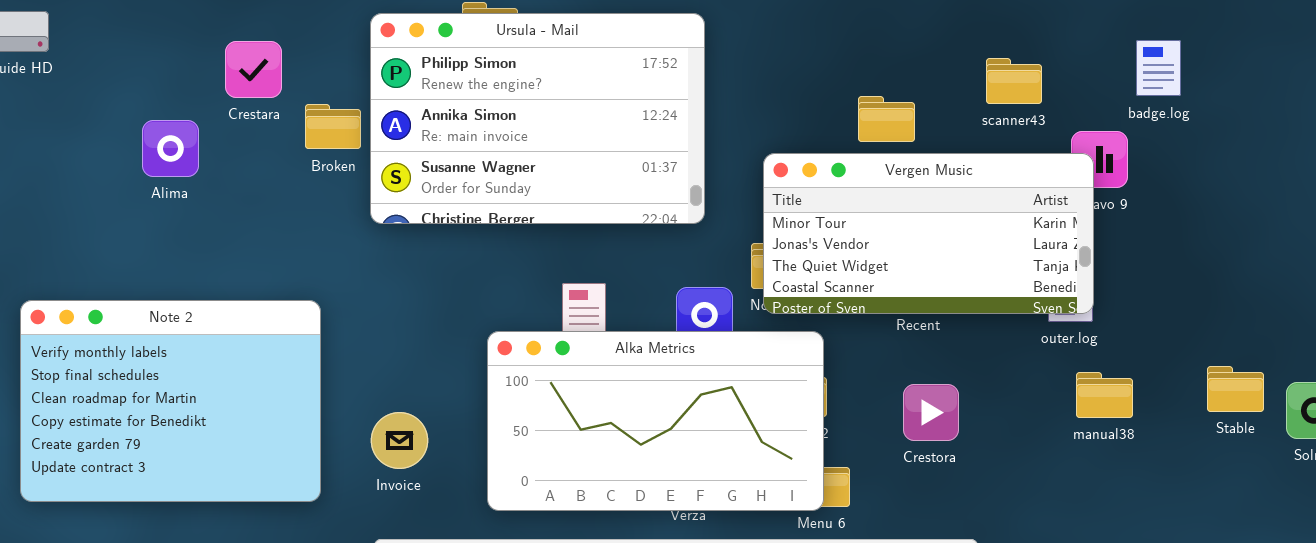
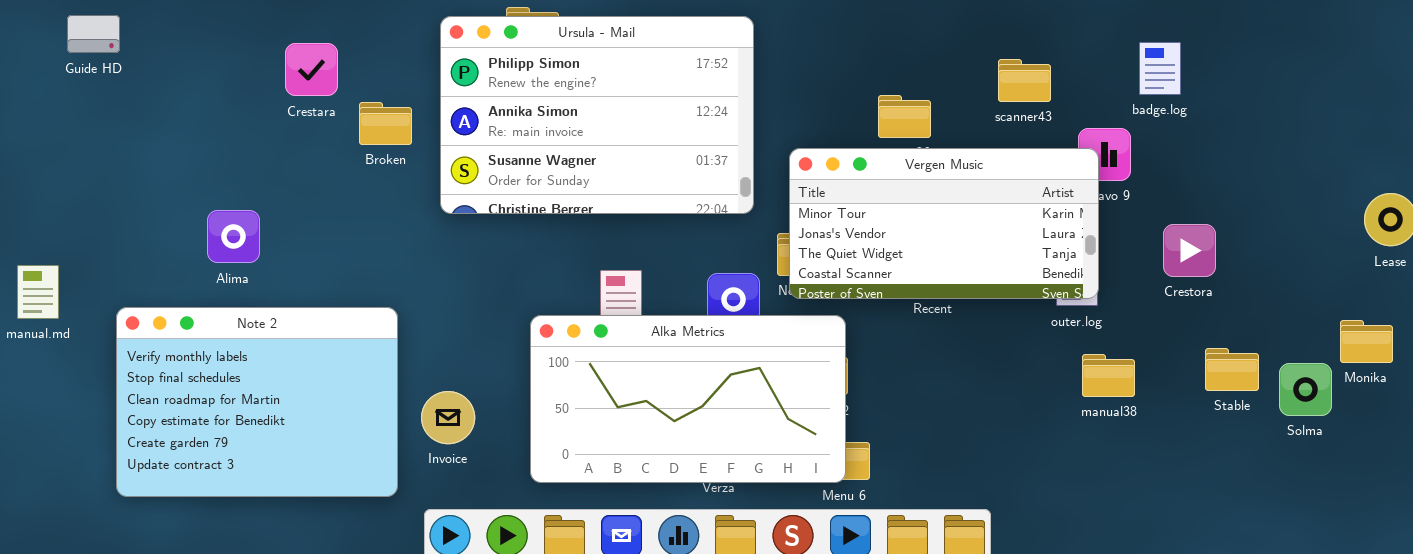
Ursula - Mail: [370,13,705,224] -> [440,16,754,214], moved
Alima: [142,120,199,177] -> [207,210,260,263], moved
Note 2: [20,300,321,502] -> [116,307,398,497], moved
Crestora: [903,384,959,441] -> [1163,224,1216,277], moved

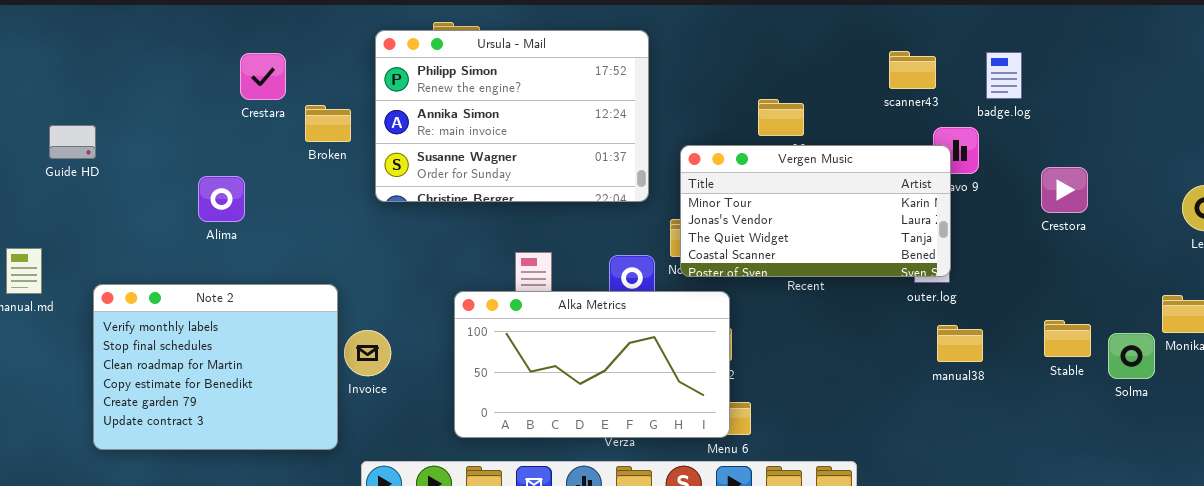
Guide HD: [67,15,120,53] -> [49,125,96,159], moved
scanner43: [998,59,1051,102] -> [889,51,936,89], moved
Alima: [207,210,260,263] -> [198,176,245,222], moved
Crestora: [1163,224,1216,277] -> [1041,167,1088,213], moved
Invoice: [421,391,475,444] -> [344,330,391,376], moved

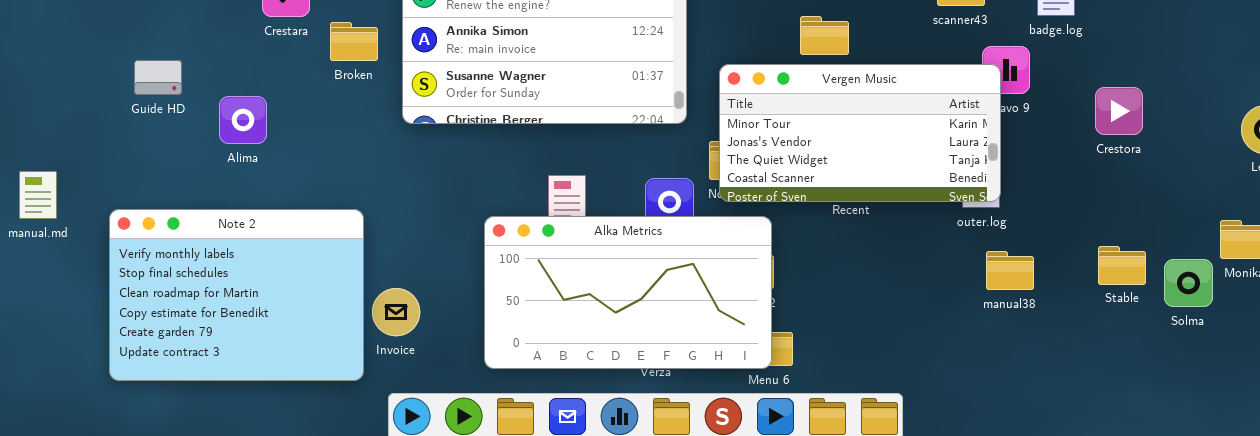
Guide HD: [49,125,96,159] -> [134,60,182,95], moved
Invoice: [344,330,391,376] -> [372,288,420,336], moved

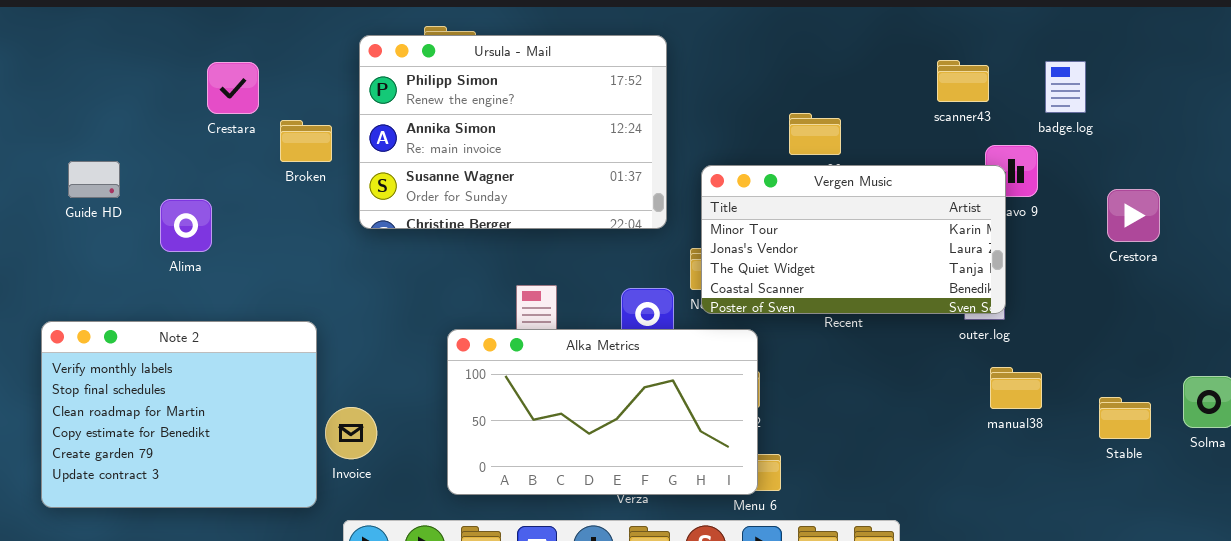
Stable: [1098,246,1146,285] -> [1099,397,1151,439], moved

